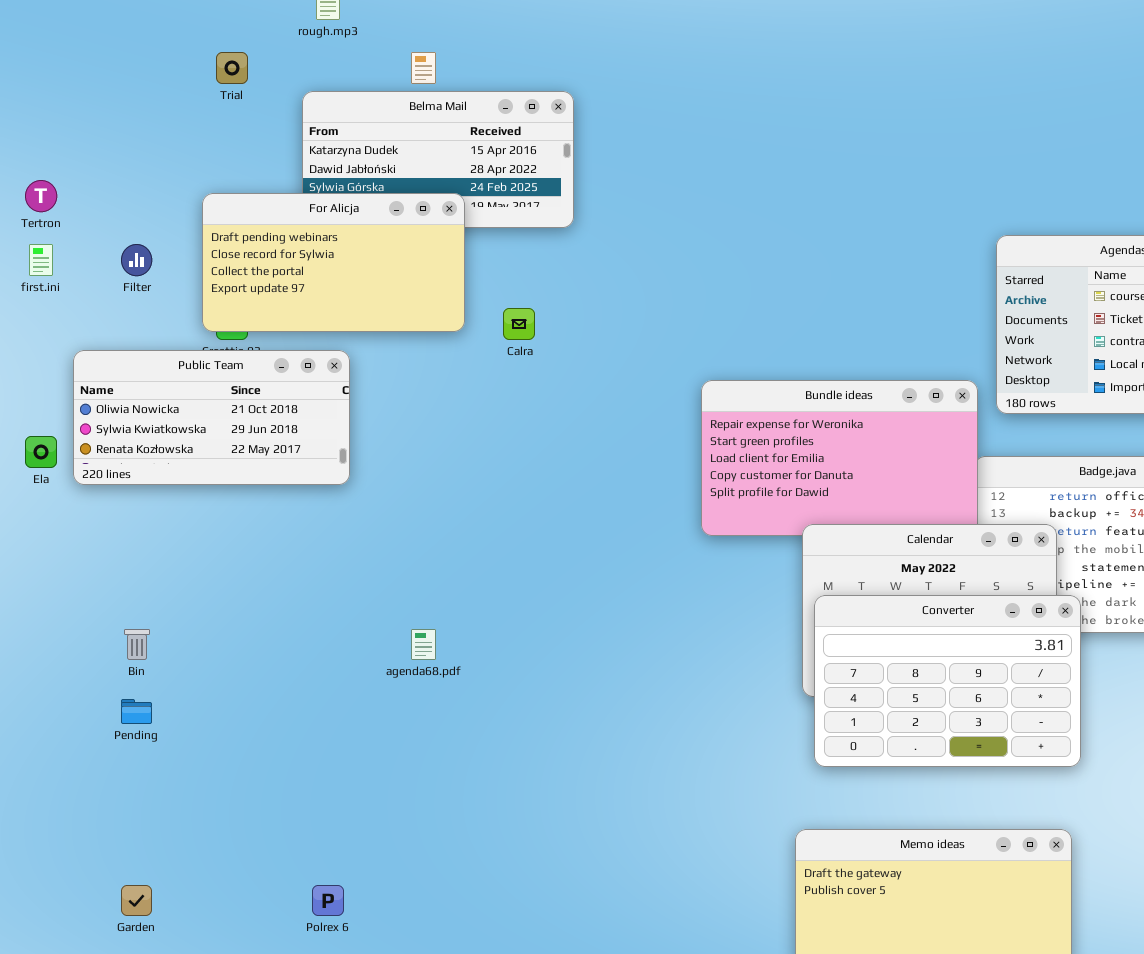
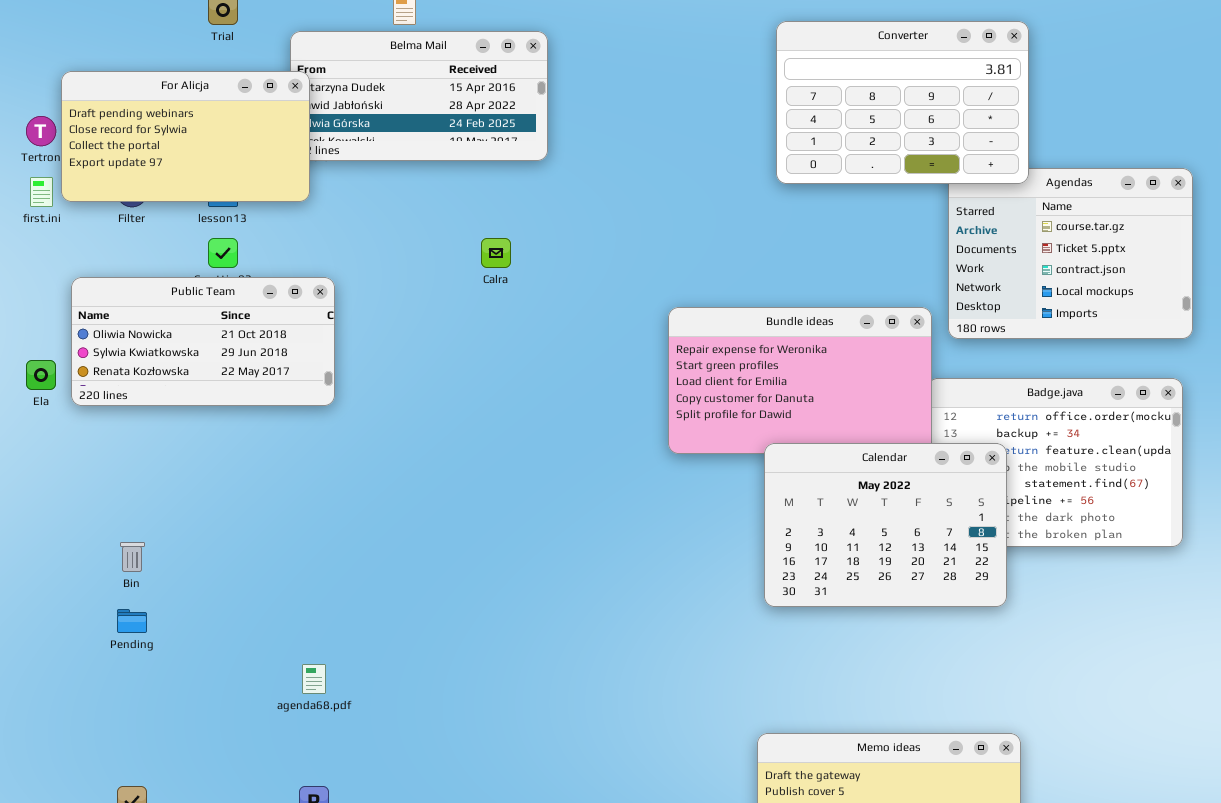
For Alicja: [202,193,465,332] -> [61,71,310,202], moved
Converter: [814,595,1081,767] -> [776,21,1029,184], moved
agenda68.pdf: [411,629,436,660] -> [302,664,326,694], moved

